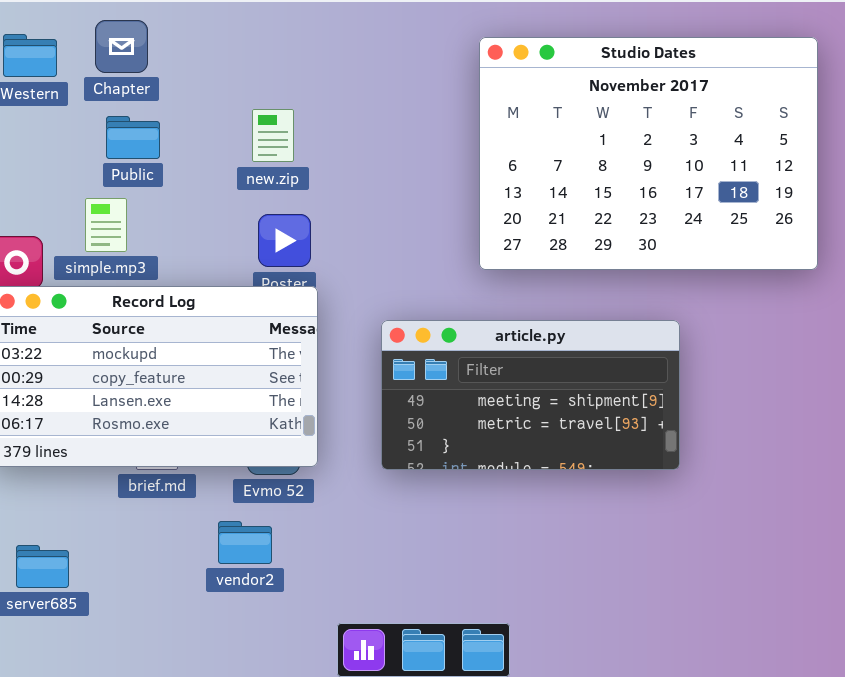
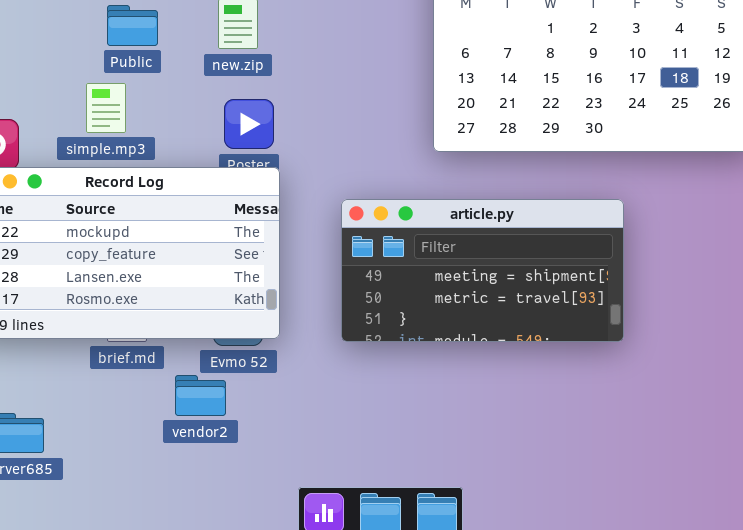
Public: [106,116,160,159] -> [107,5,158,46], moved
simple.mp3: [85,198,127,252] -> [86,83,126,133], moved
vendor2: [218,521,272,564] -> [175,375,226,416], moved

